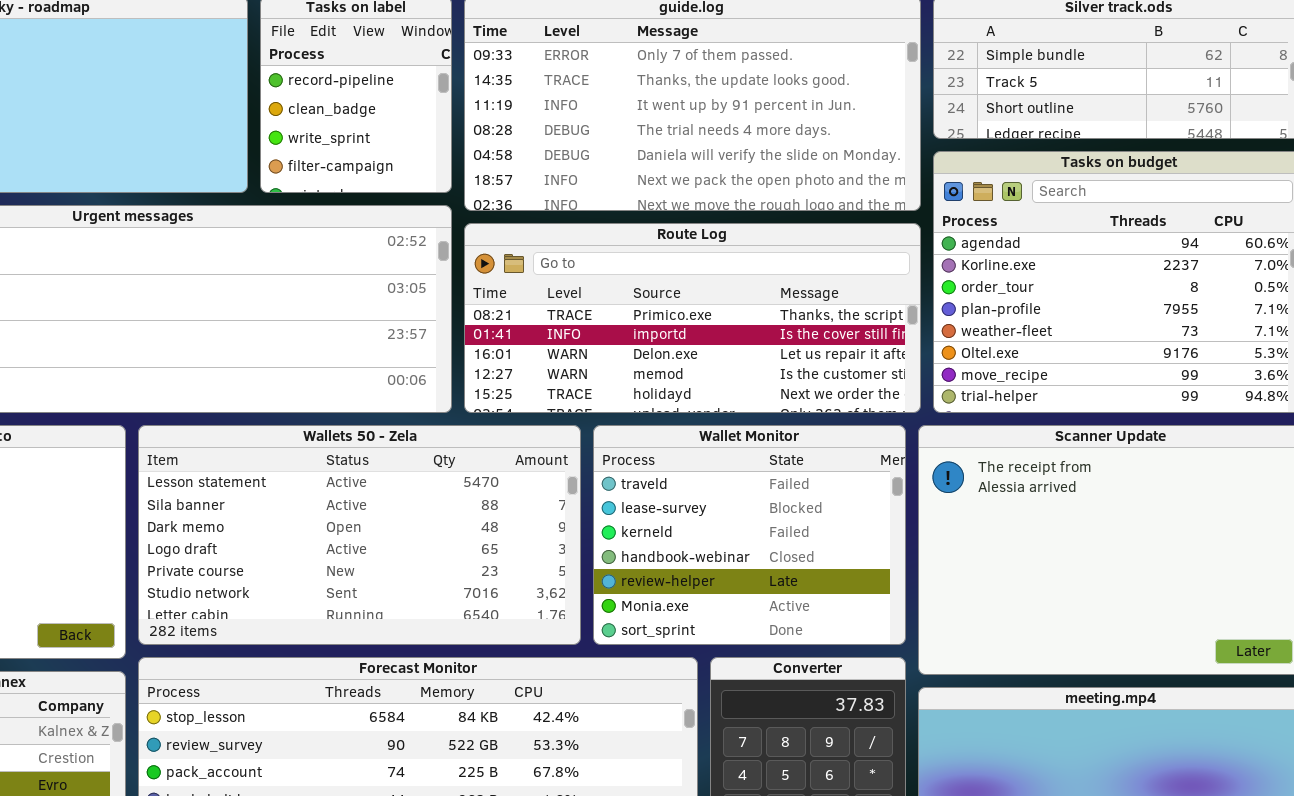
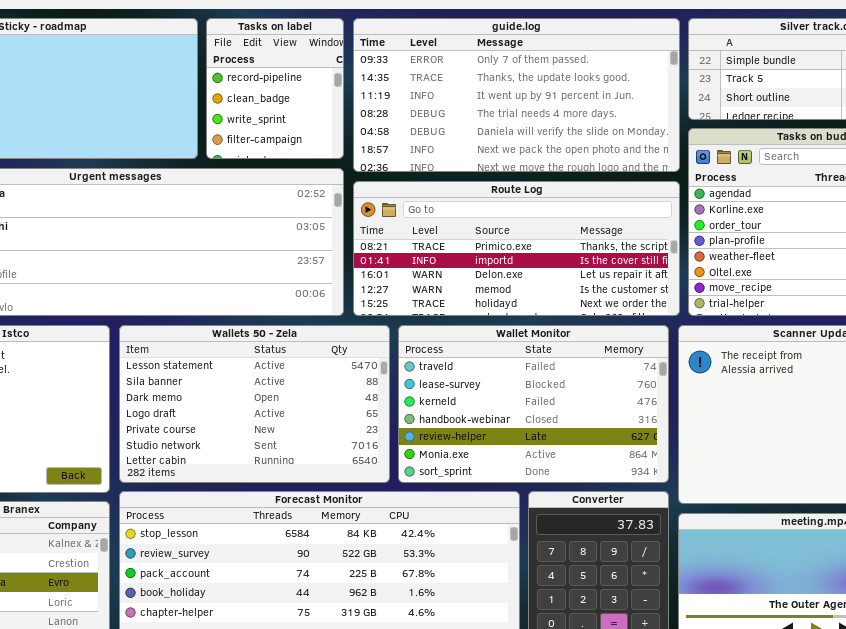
Wallets 50 - Zela: [138,425,581,645] -> [119,325,390,483], resized
Wallet Monitor: [593,425,906,645] -> [398,325,669,483], resized

